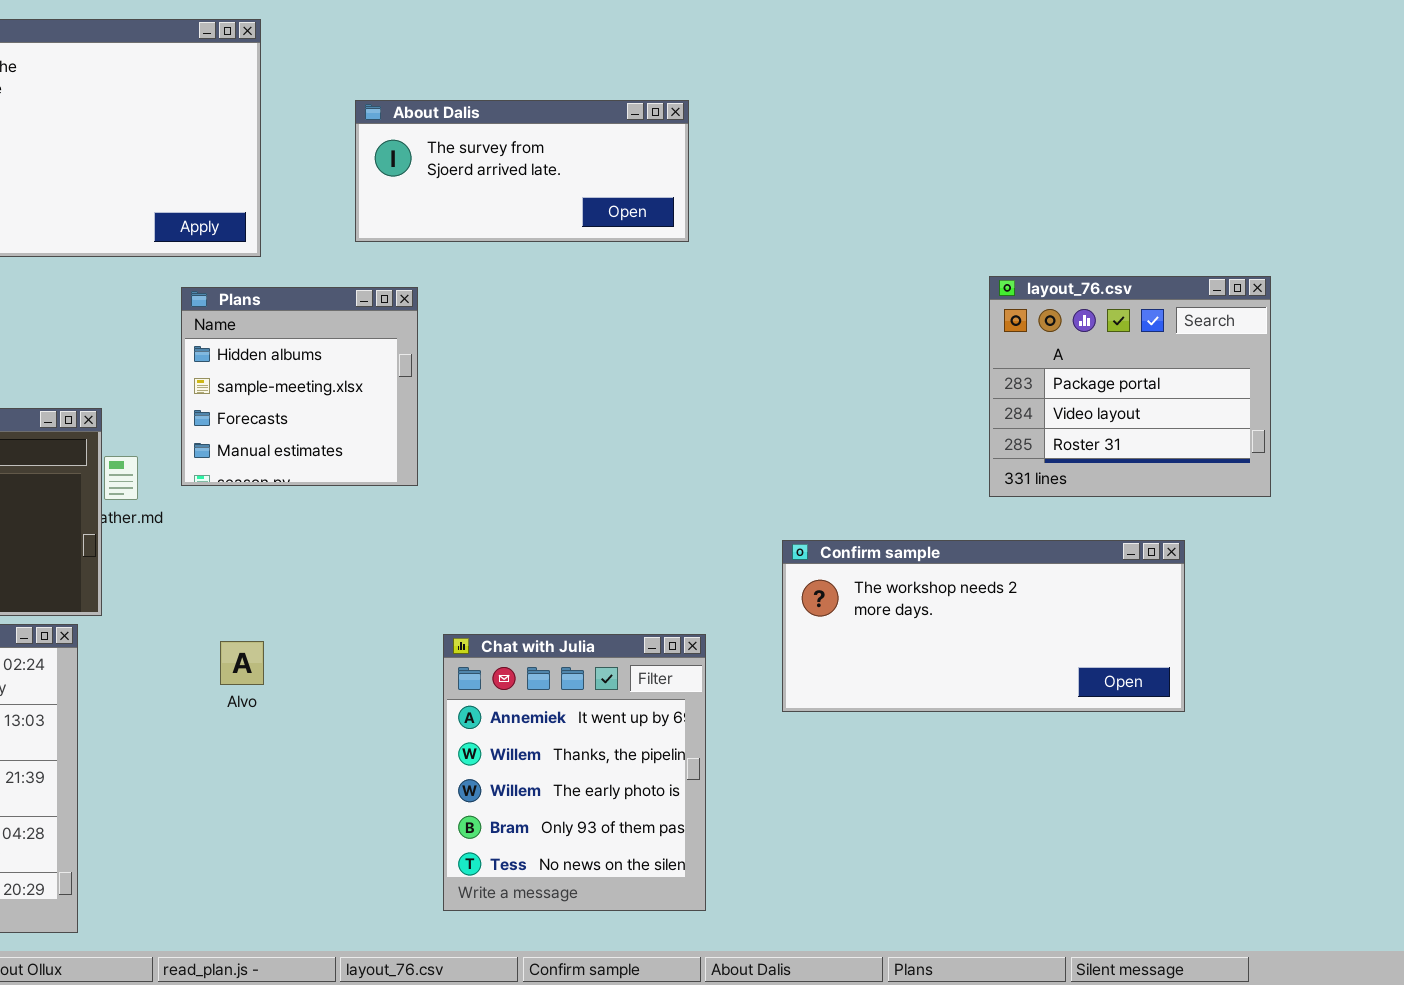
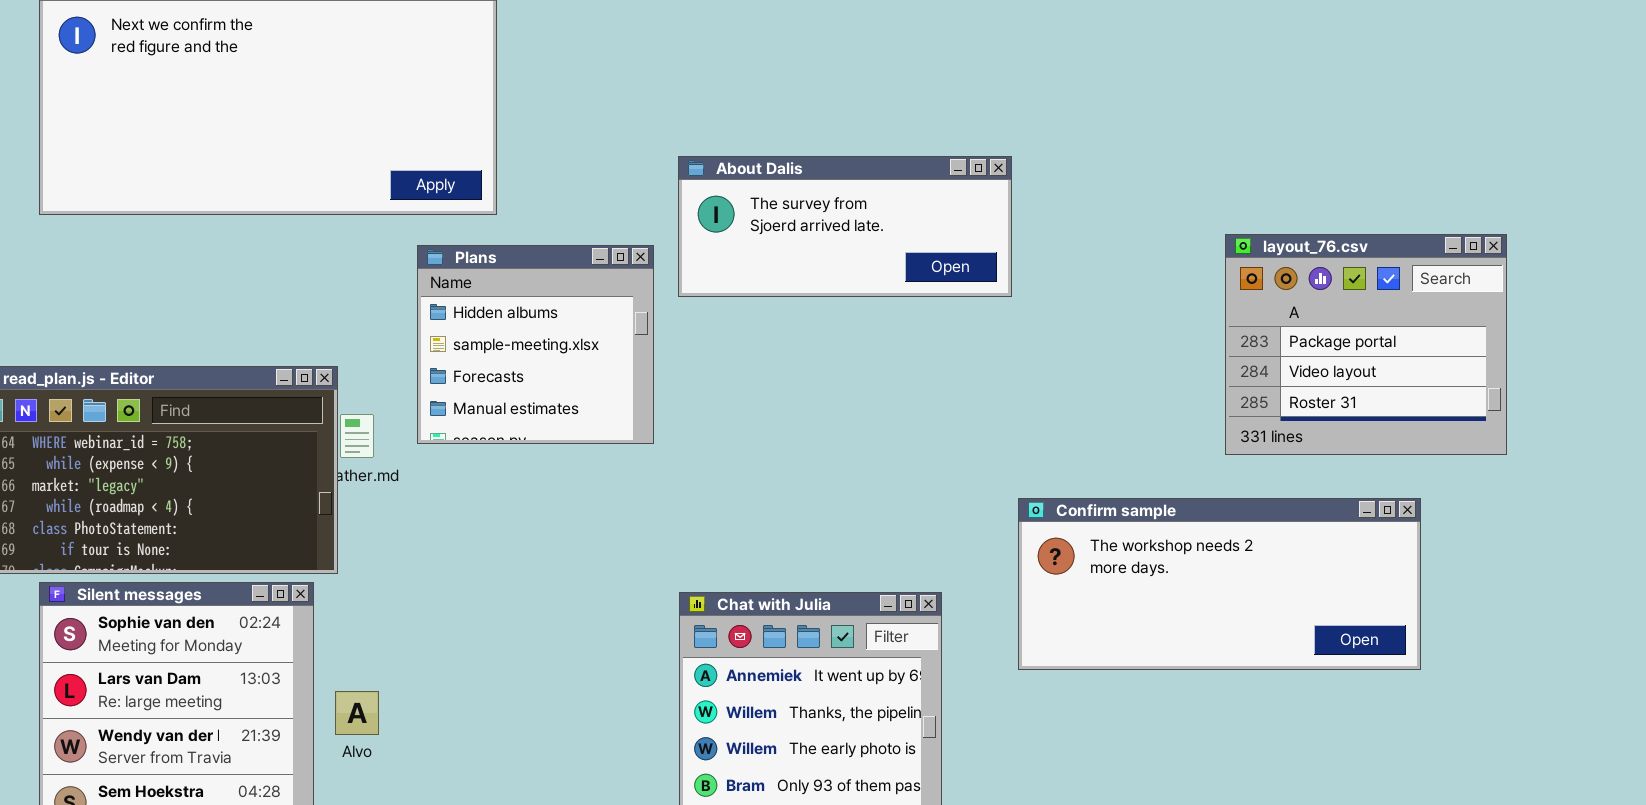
About Dalis: [355,100,689,242] -> [678,156,1012,297], moved
Alvo: [220,641,264,685] -> [335,691,379,735], moved

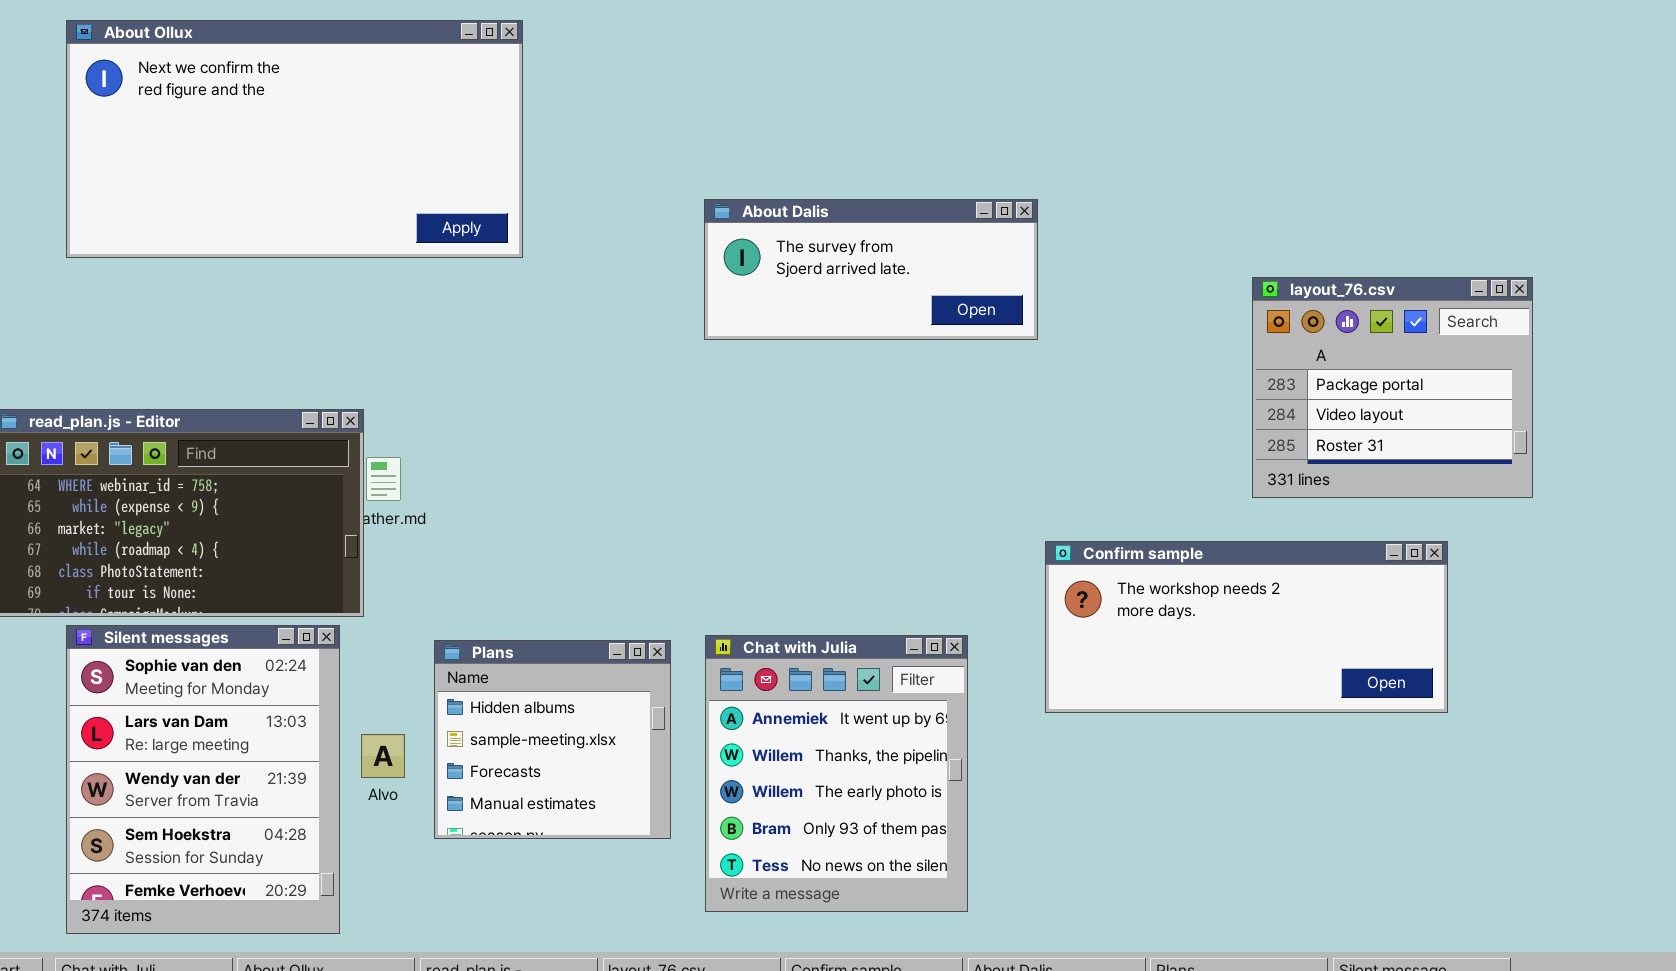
Plans: [417,245,654,444] -> [434,640,671,839], moved

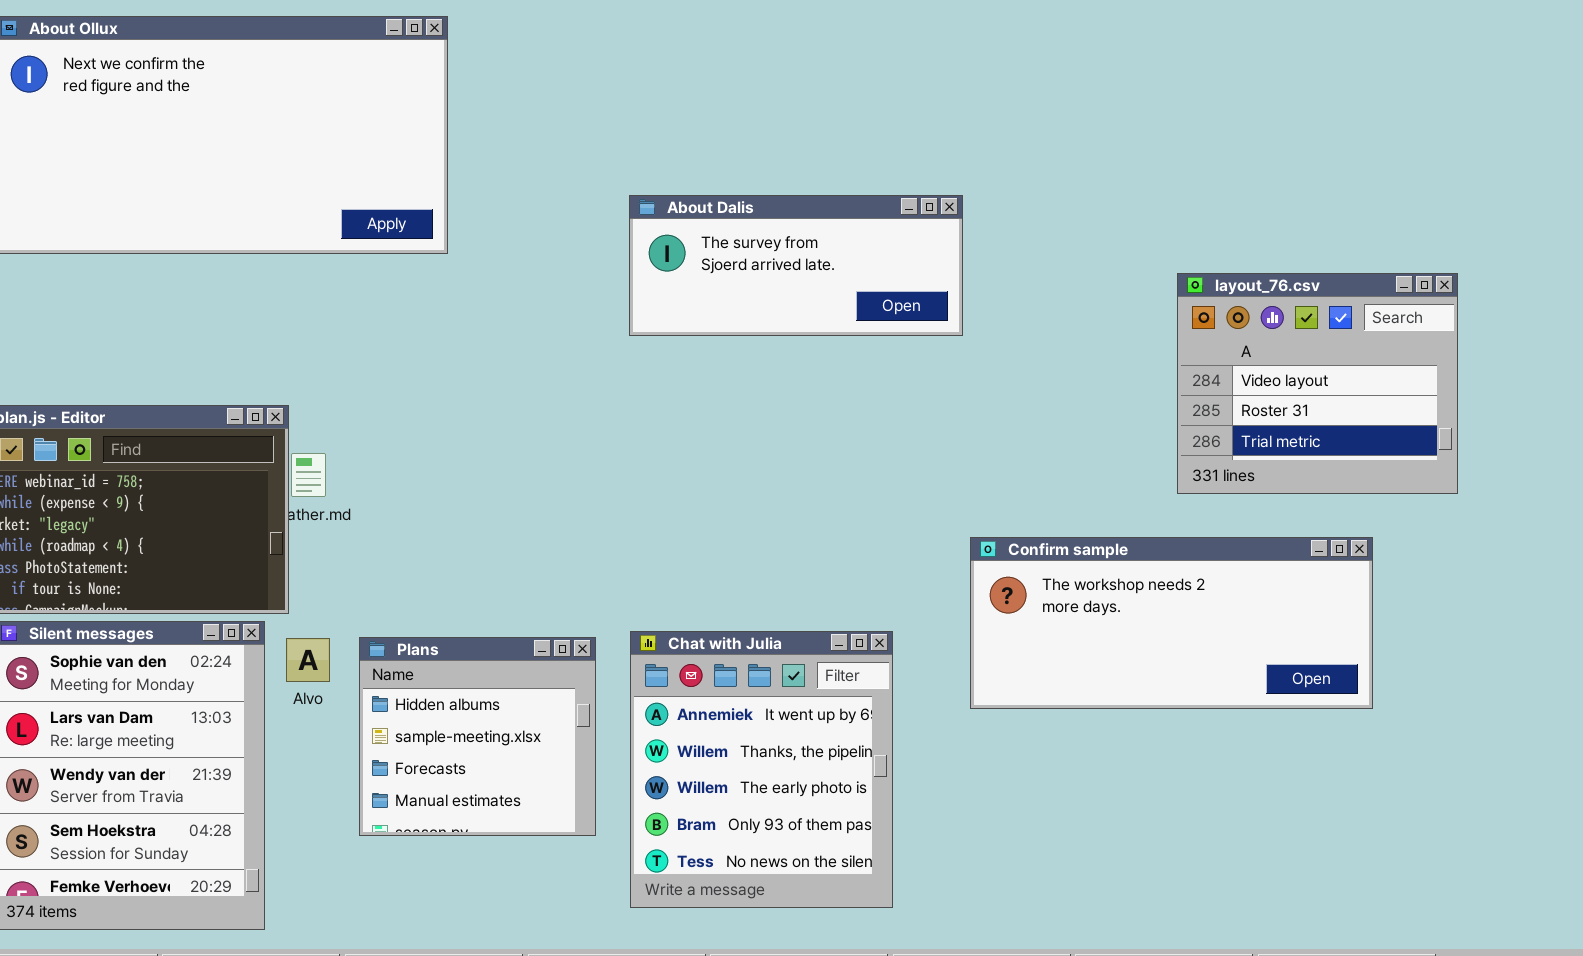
layout_76.csv: [1252,277,1533,498] -> [1177,273,1458,494], scrolled down 1 row
Alvo: [361,734,405,778] -> [286,638,330,682], moved

